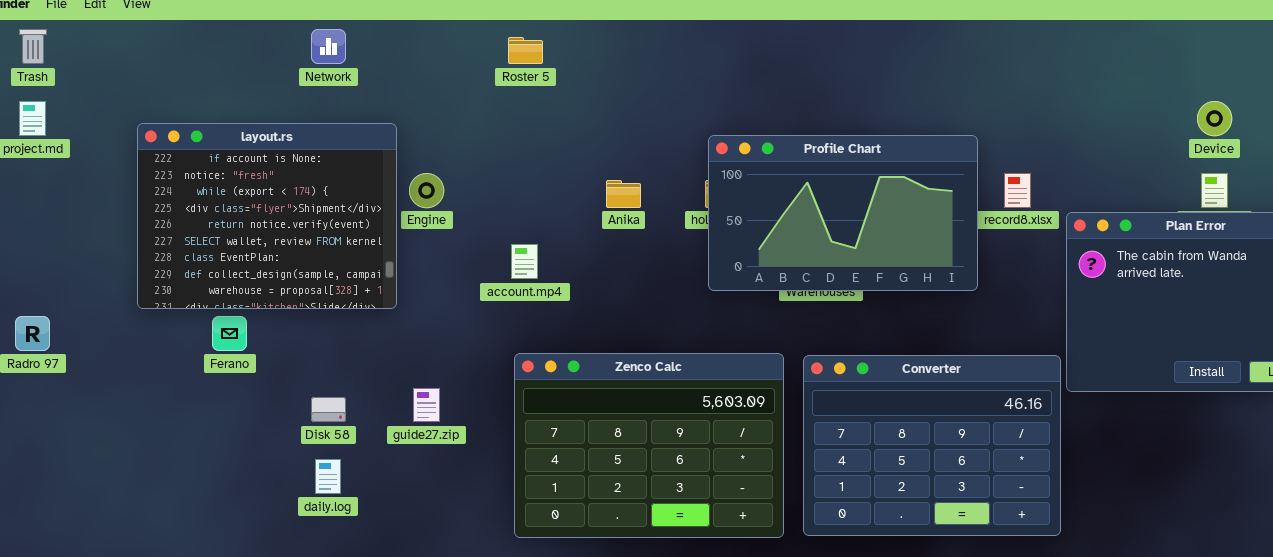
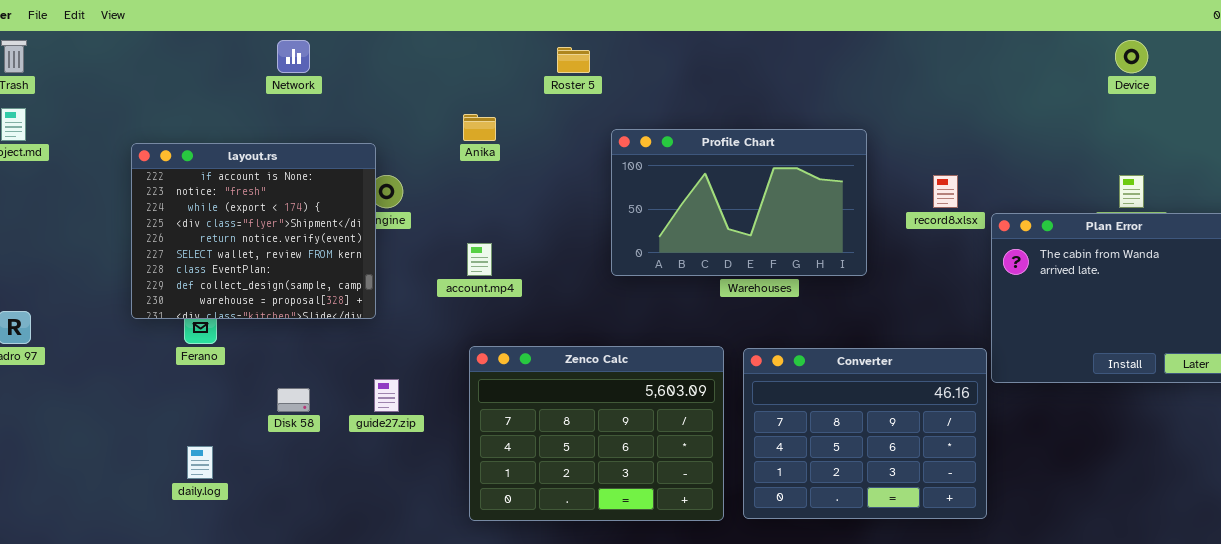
Roster 5: [508,37,543,64] -> [557,47,590,73], moved
Device: [1197,101,1232,136] -> [1115,40,1148,73], moved
layout.rs: [137,123,397,309] -> [131,143,376,319], moved
Profile Chart: [708,135,978,291] -> [611,129,867,276], moved
Anika: [606,180,641,208] -> [463,114,496,141], moved
daily.log: [315,459,341,494] -> [187,446,213,479], moved

